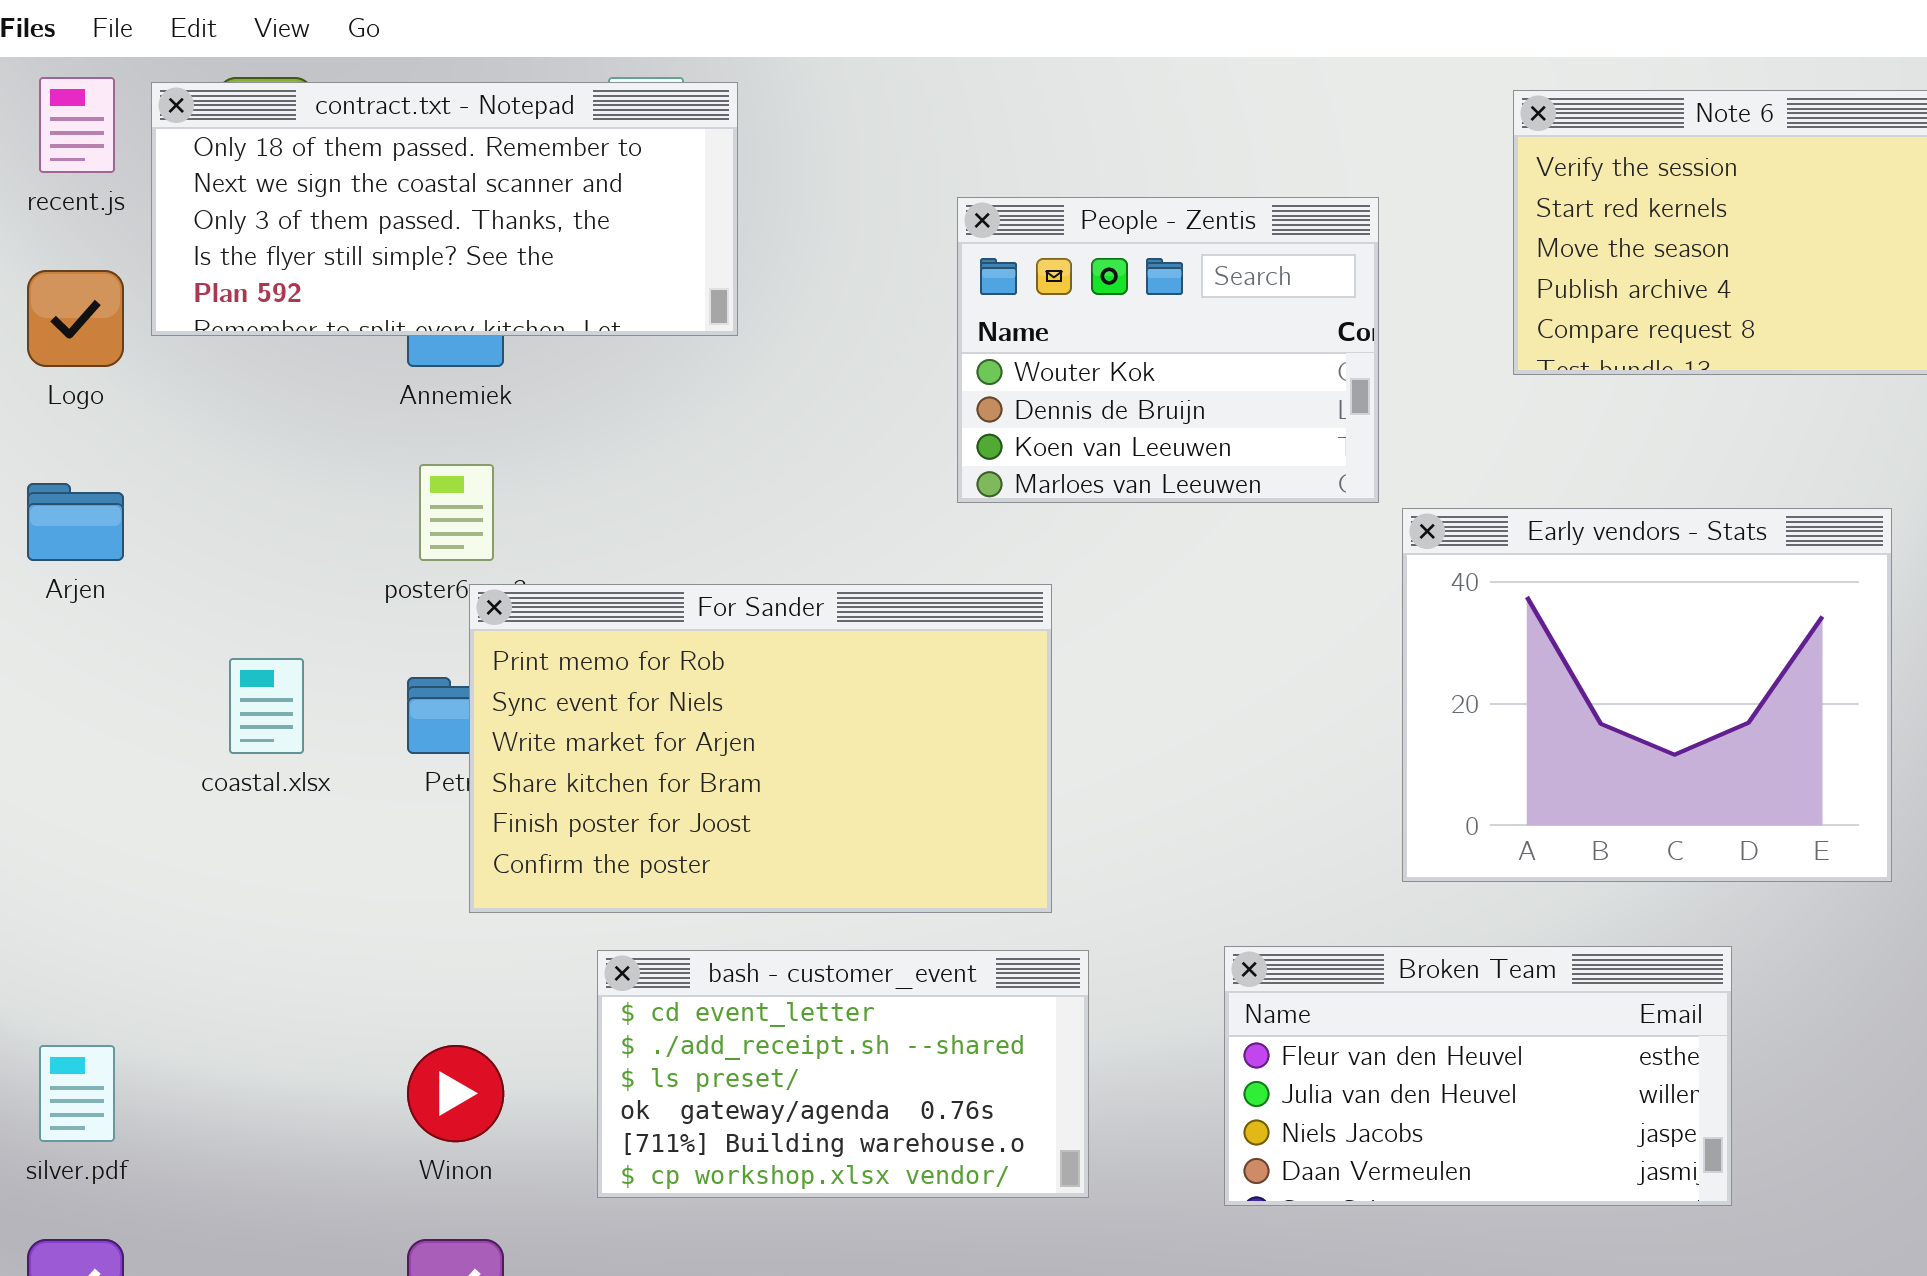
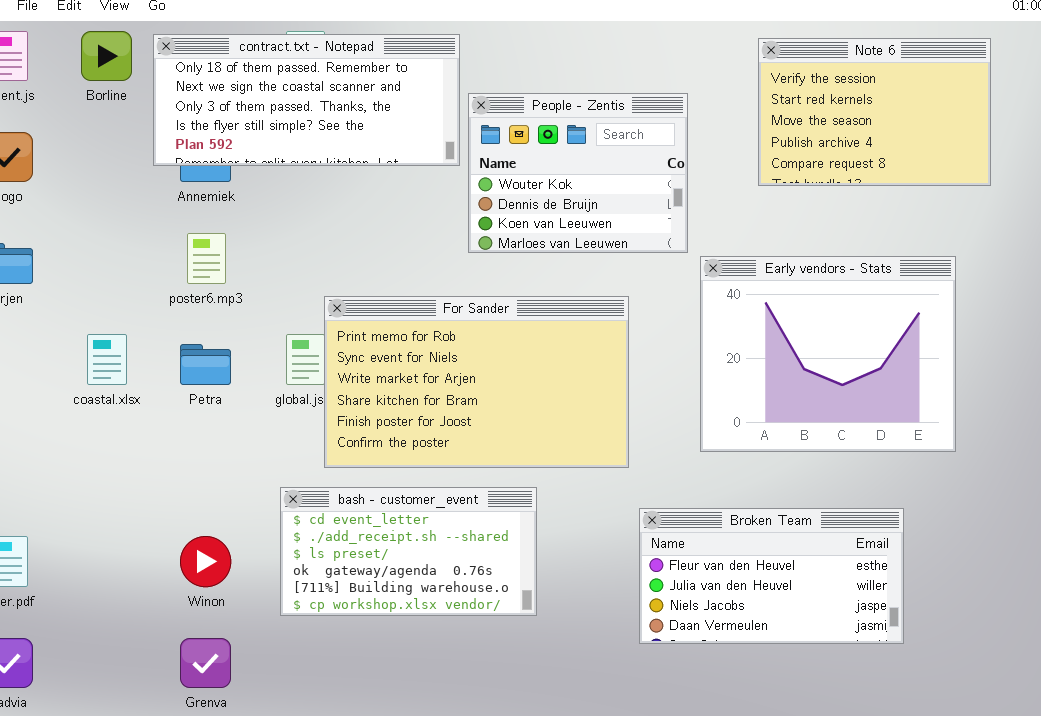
contract.txt - Notepad: [151,82,738,336] -> [153,34,460,166], moved
For Sander: [469,584,1052,913] -> [324,296,629,468], moved
Broken Team: [1224,946,1732,1206] -> [639,508,904,644], moved

